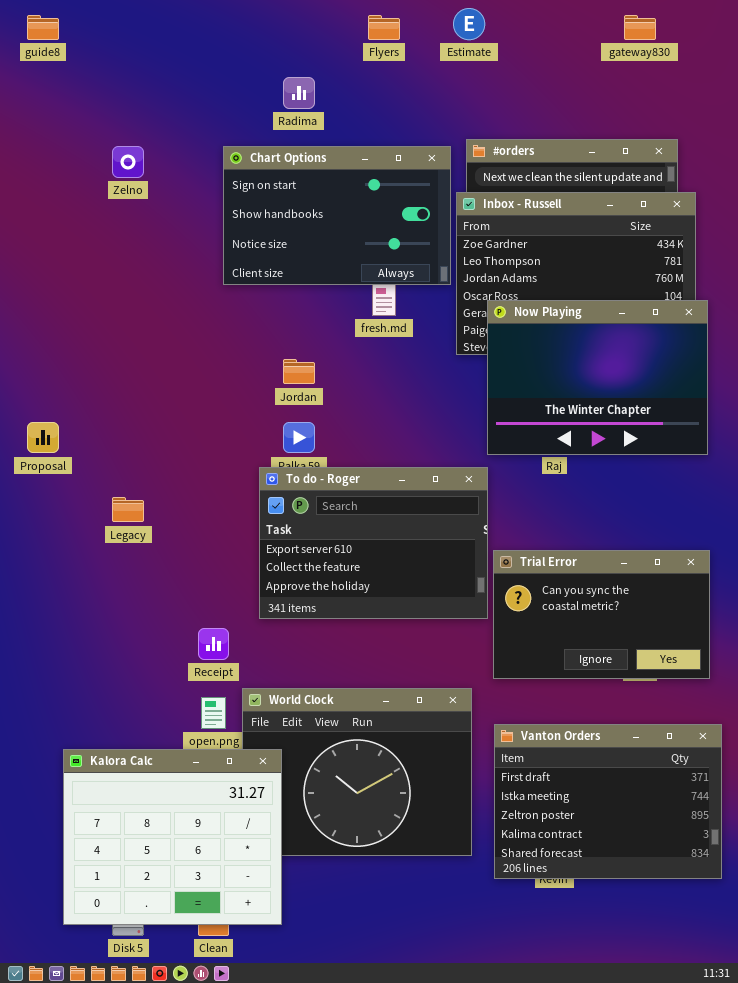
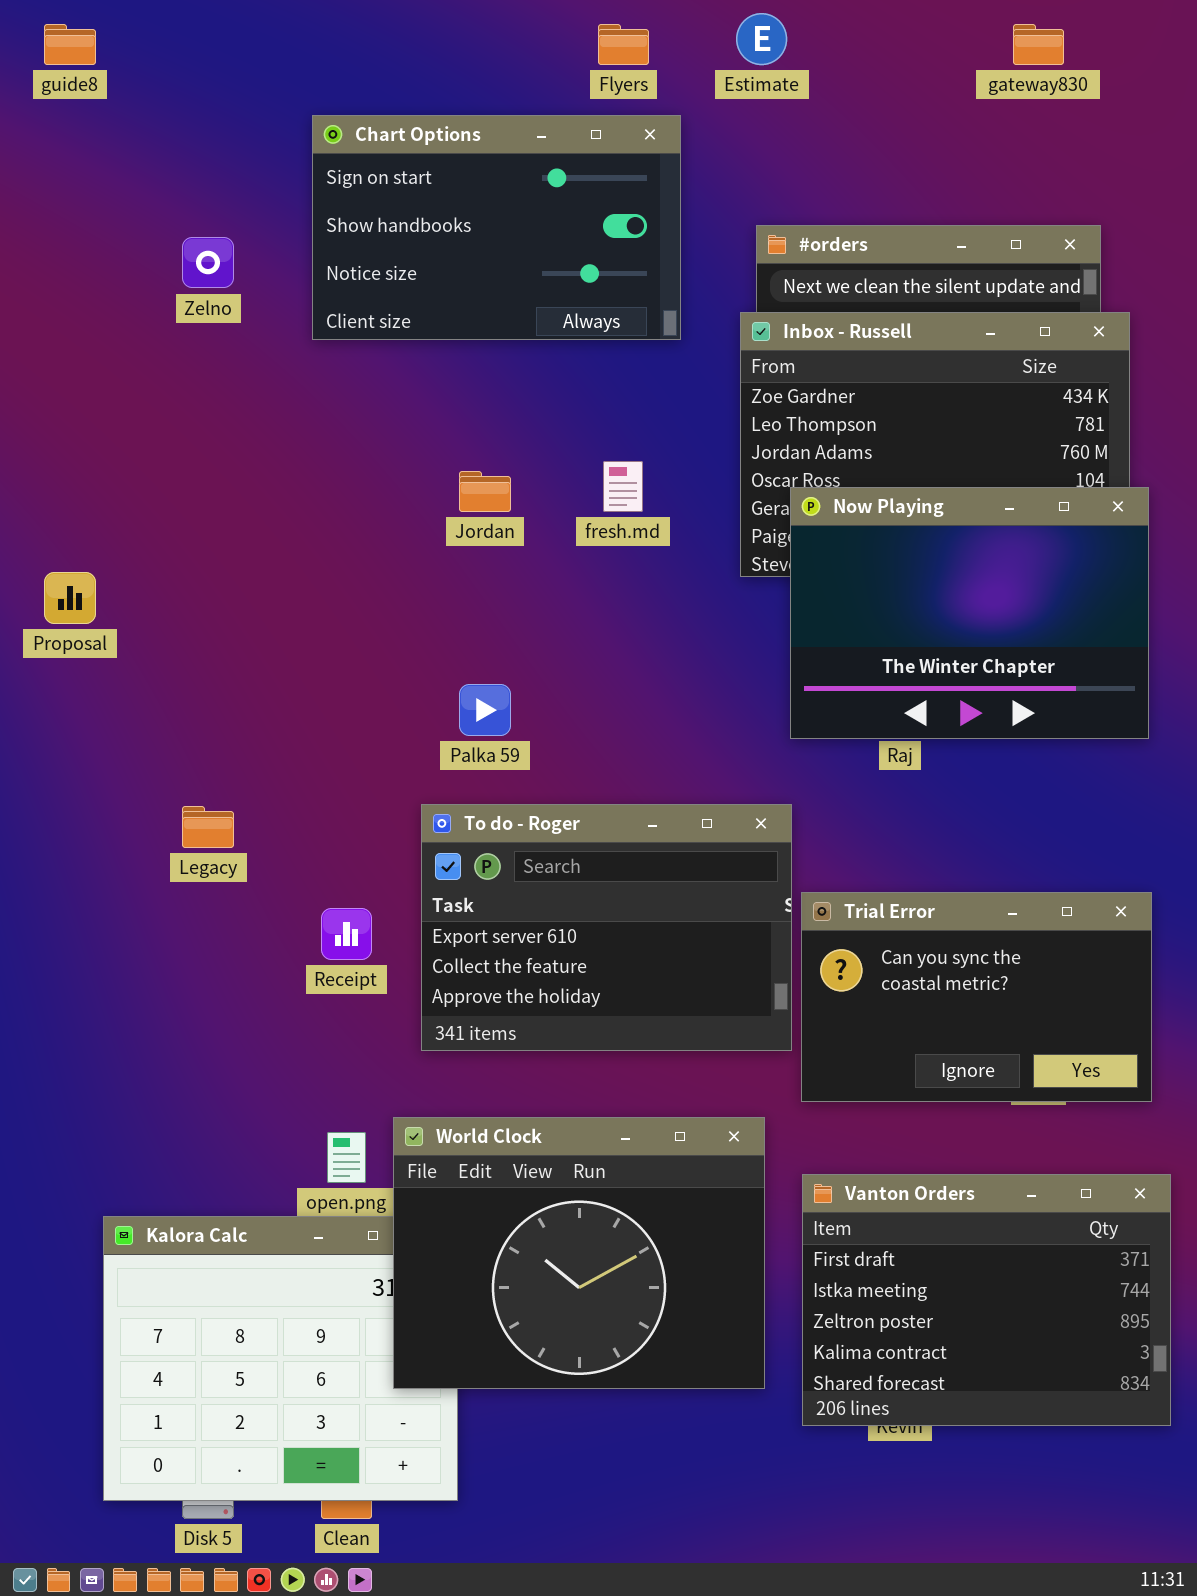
Chart Options: [223,146,451,285] -> [312,115,681,340], moved
Jordan: [283,359,315,384] -> [459,471,511,512], moved
Proposal: [27,422,59,453] -> [44,572,96,624], moved
To do - Roger: [259,467,488,619] -> [421,804,792,1051], moved
Receipt: [198,628,229,660] -> [321,908,372,960], moved
World Clock: [242,688,472,856] -> [393,1117,765,1389], raised

